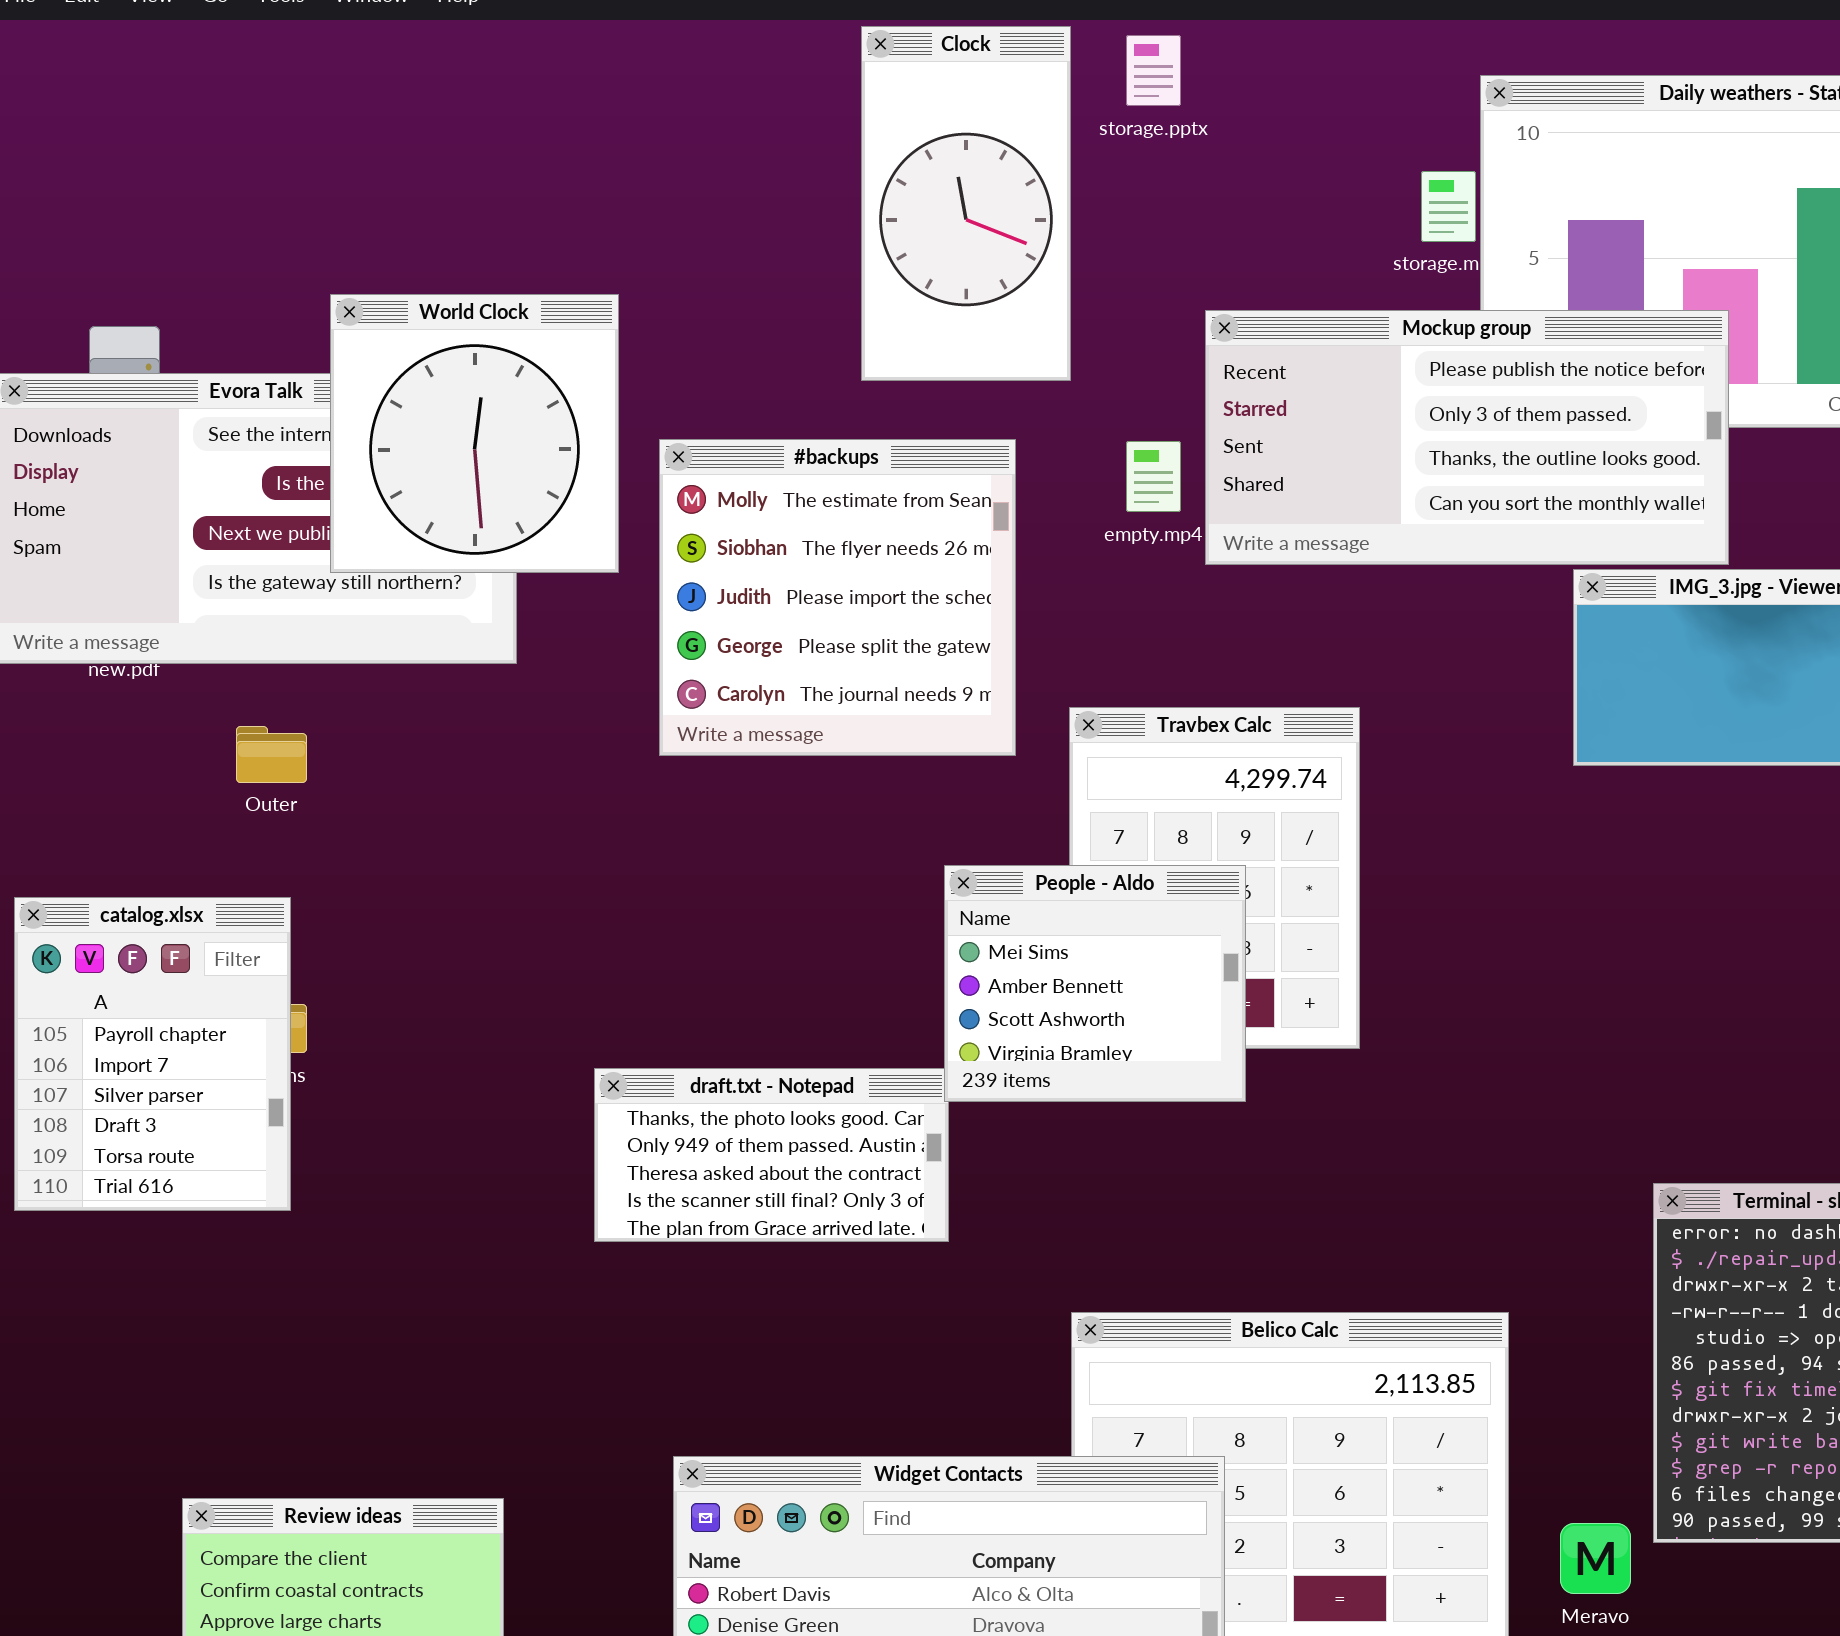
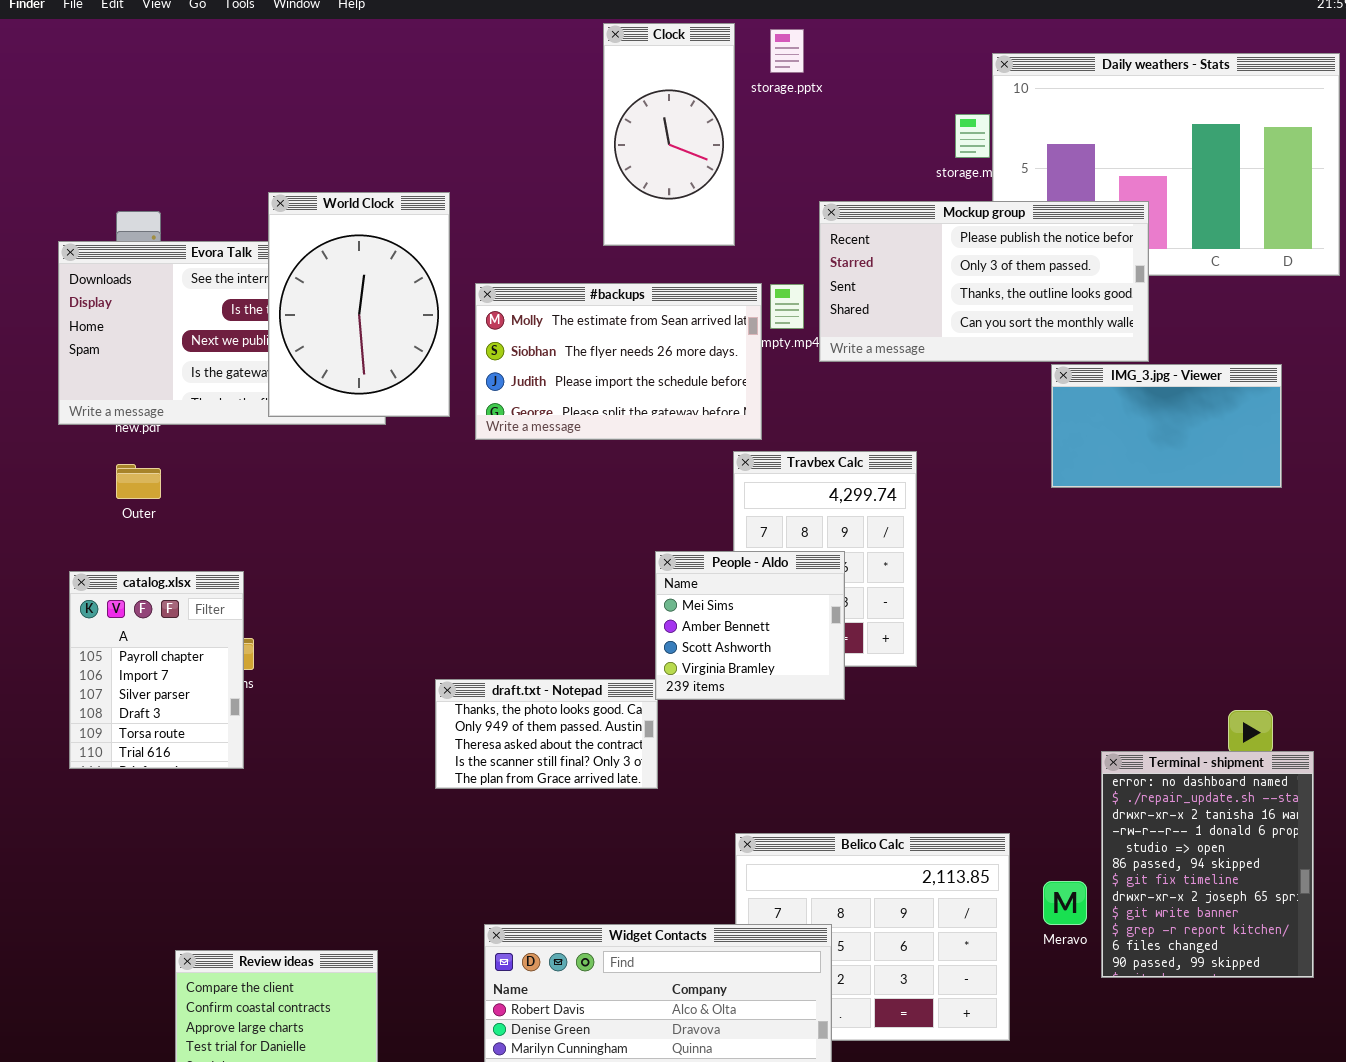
World Clock: [330,294,619,573] -> [268,192,450,417], resized
#backups: [659,439,1016,756] -> [475,283,762,440], resized
Outer: [236,726,307,783] -> [116,464,161,499], moved
Meravo: [1560,1523,1631,1594] -> [1043,881,1087,925], moved

